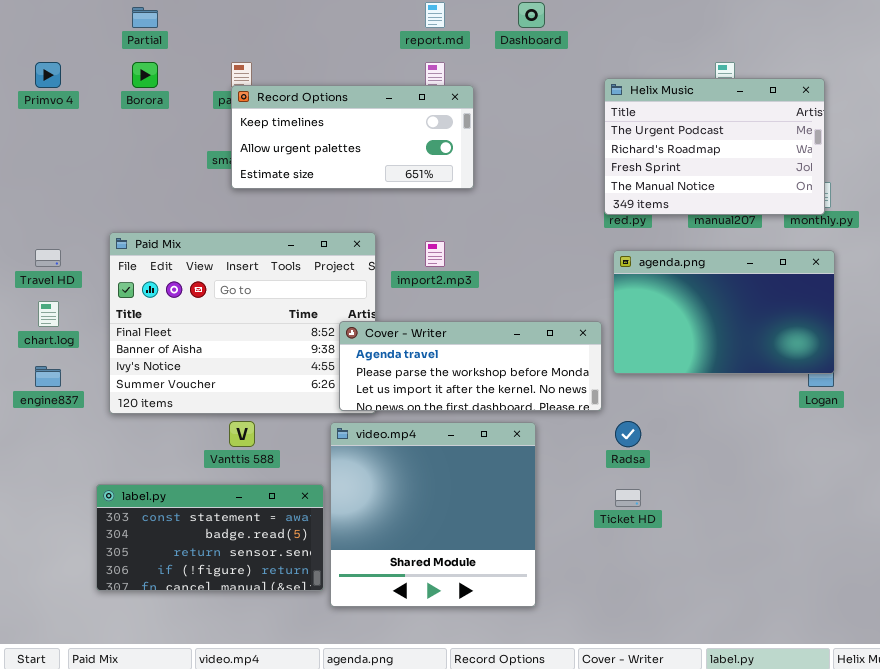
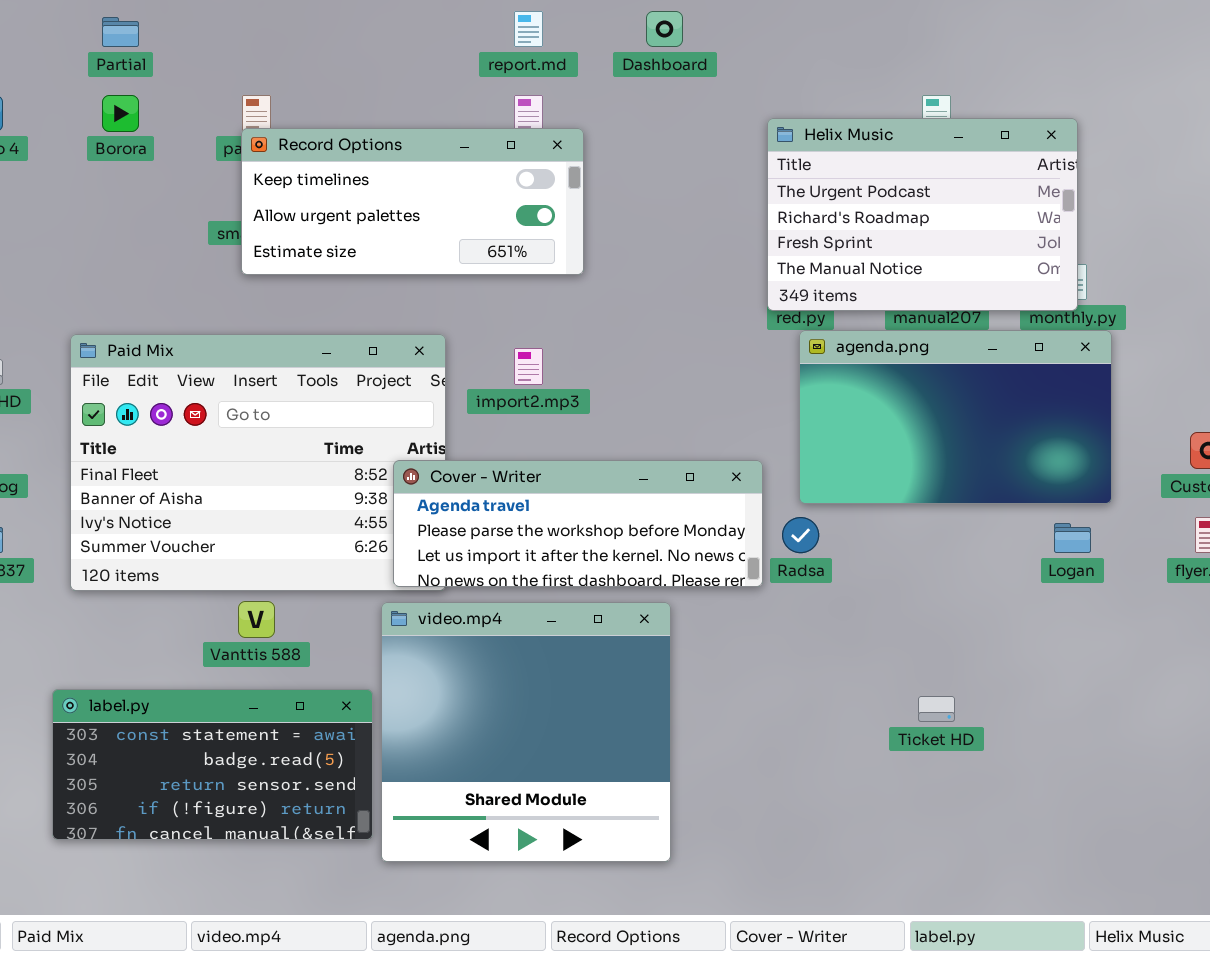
agenda.png: [613,250,835,374] -> [799,330,1112,504], moved
Radsa: [615,421,641,447] -> [782,517,819,553], moved
Ticket HD: [615,489,641,507] -> [918,696,955,722], moved

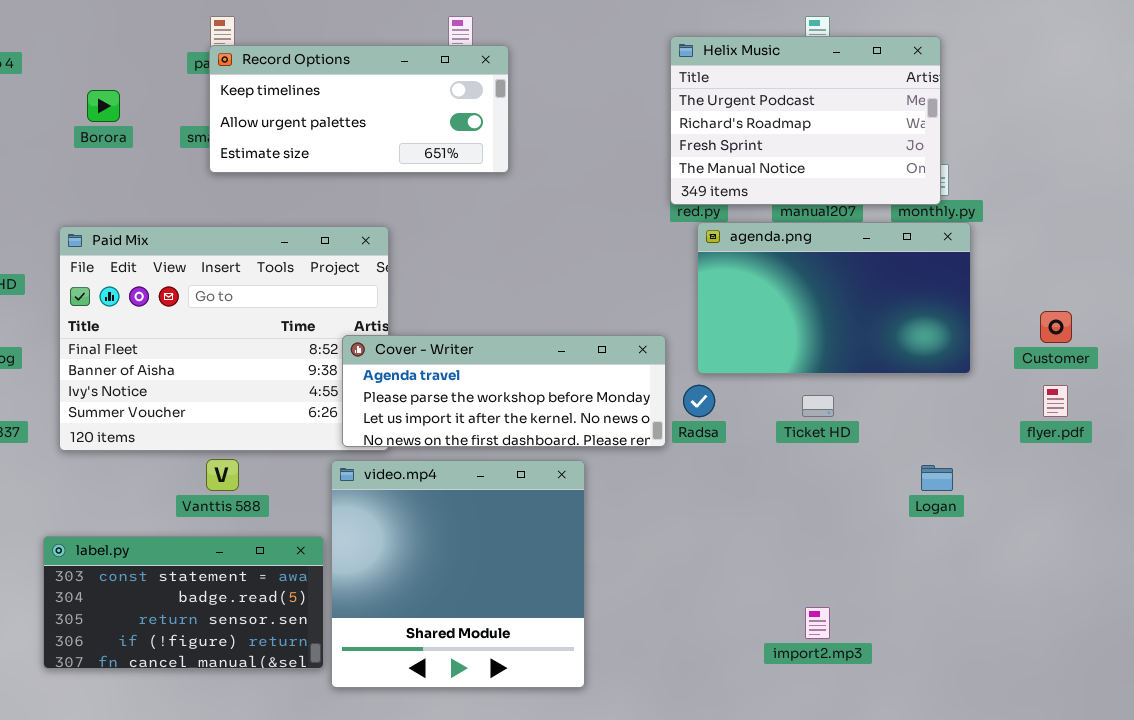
Borora: [102,95,139,132] -> [87,90,120,122], moved
import2.mp3: [514,348,543,385] -> [805,607,830,639], moved
Logan: [1054,523,1091,553] -> [921,465,953,491], moved
Ticket HD: [918,696,955,722] -> [802,395,834,417], moved

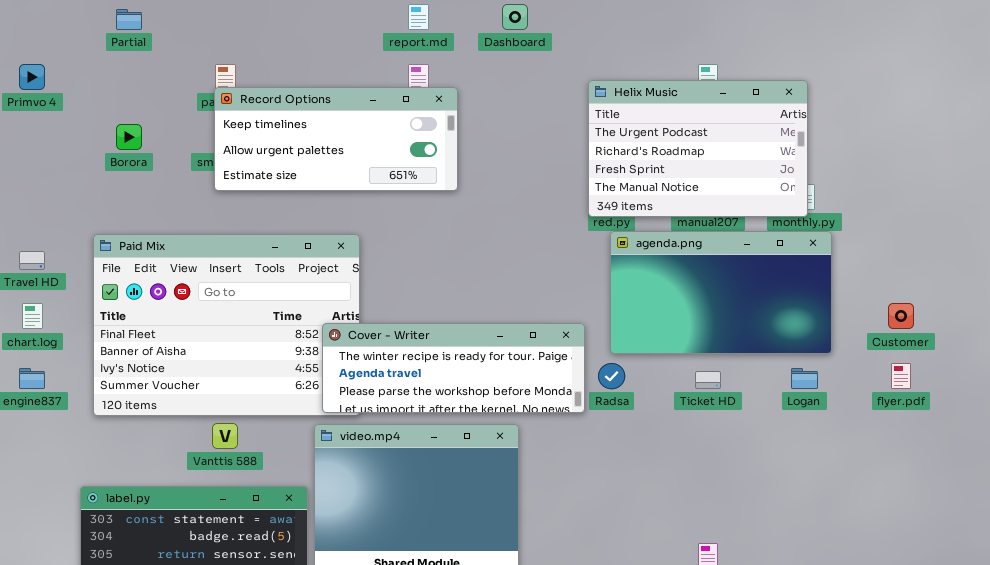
Cover - Writer: [342,335,666,447] -> [322,323,585,413], scrolled up 1 row
Logan: [921,465,953,491] -> [791,368,818,389], moved

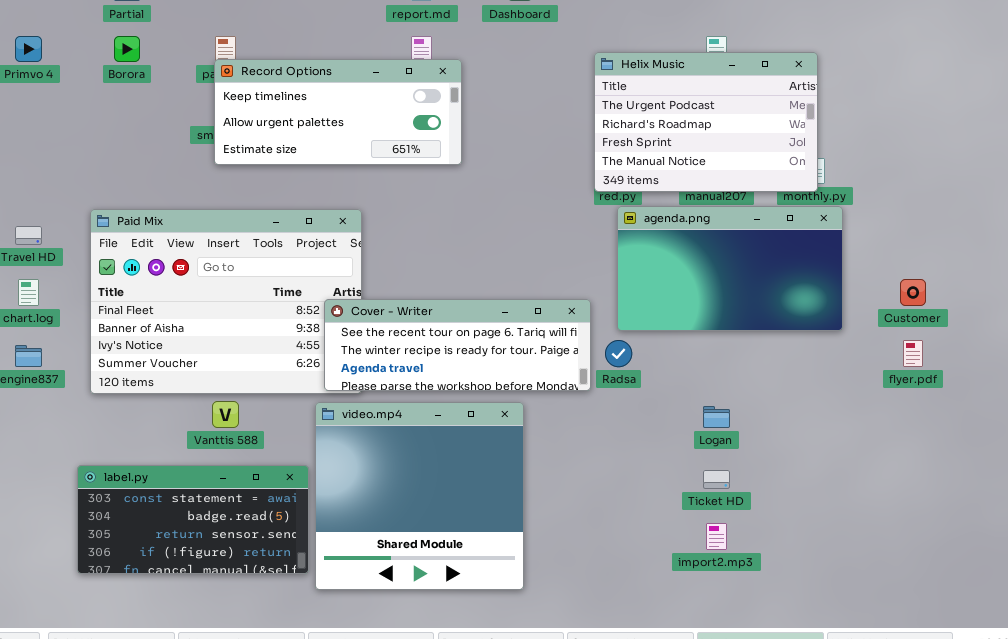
Borora: [116,124,142,150] -> [114,36,140,62], moved
Cover - Writer: [322,323,585,413] -> [324,299,591,391], scrolled up 1 row
Logan: [791,368,818,389] -> [703,406,730,428], moved
Ticket HD: [695,371,721,389] -> [703,470,730,489], moved

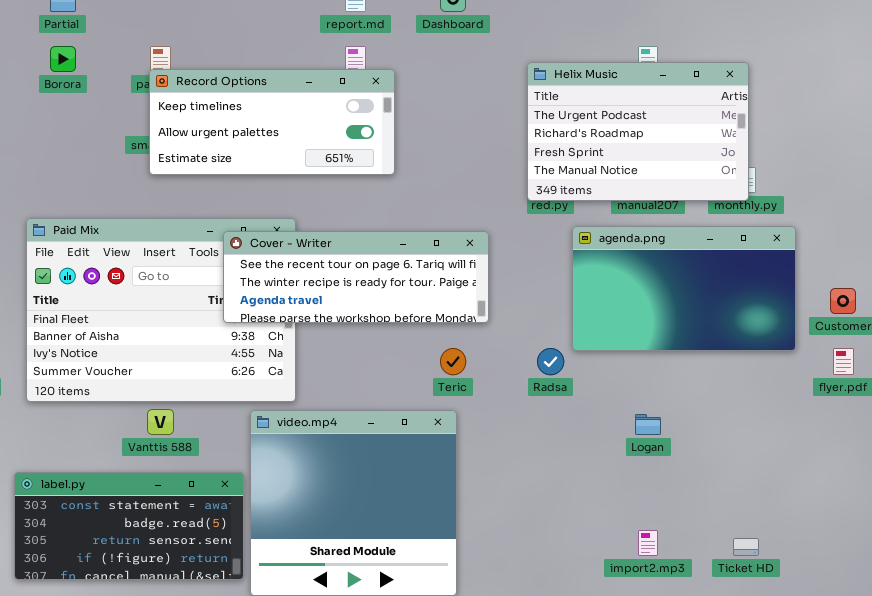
agenda.png: [617,206,843,331] -> [572,226,796,351], moved
Cover - Writer: [324,299,591,391] -> [223,231,489,323], moved
Ticket HD: [703,470,730,489] -> [733,538,759,556], moved

